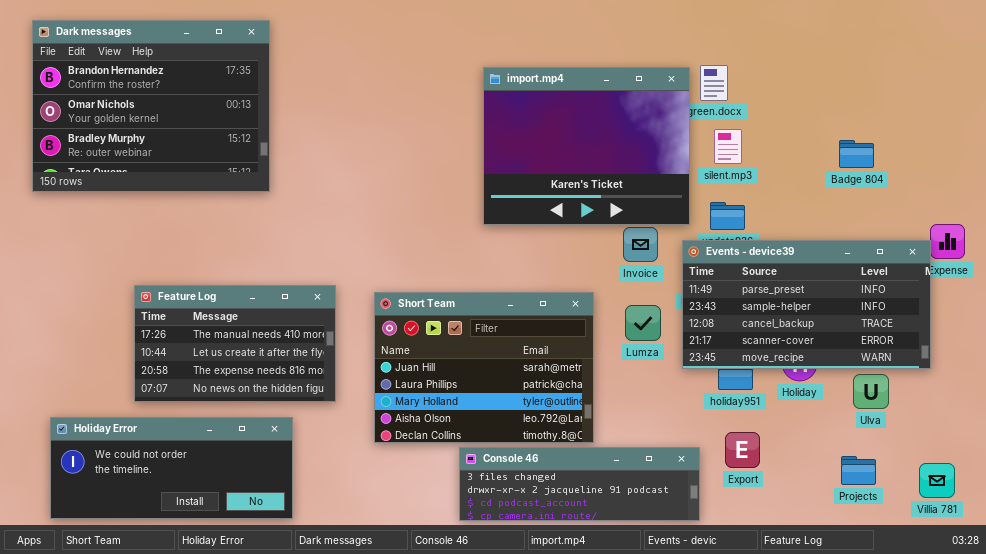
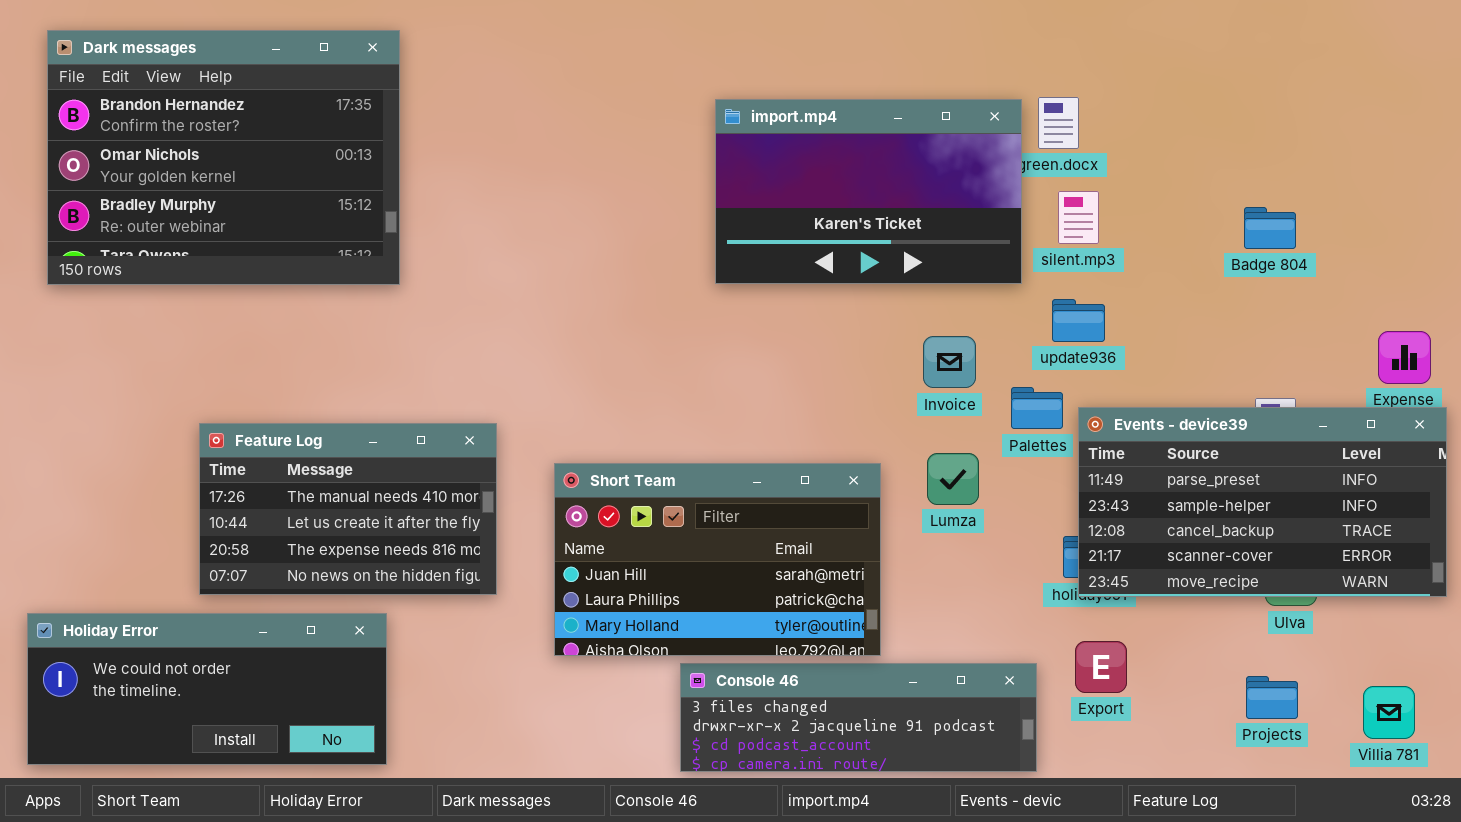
import.mp4: [483,67,690,225] -> [715,99,1022,284], resized
Events - device39: [682,240,931,369] -> [1078,407,1447,597], moved
Short Team: [374,292,594,443] -> [554,463,881,656], resized
Holiday Error: [50,417,293,519] -> [27,613,387,765], moved

